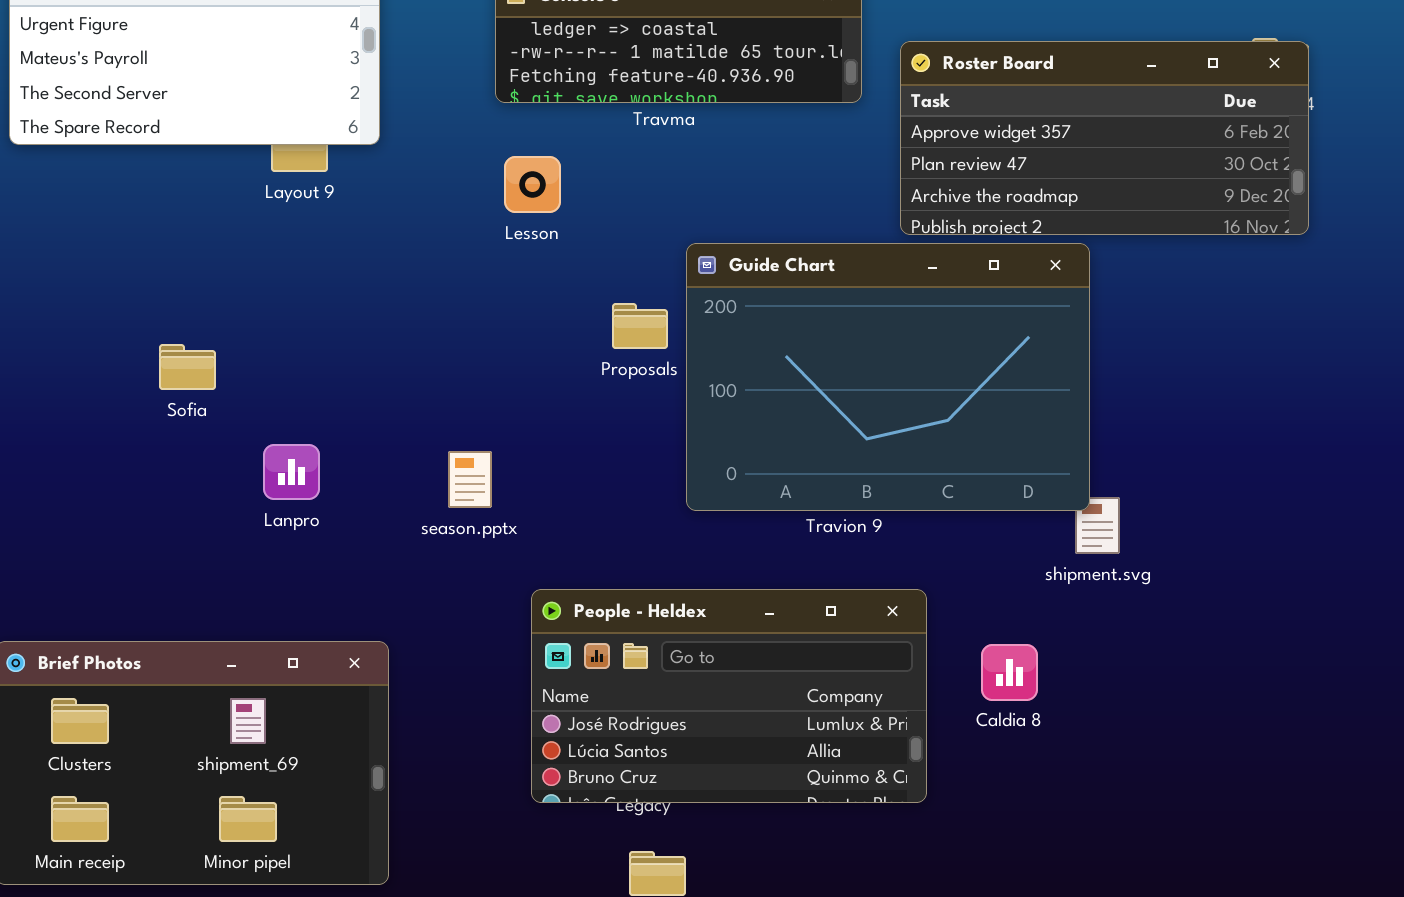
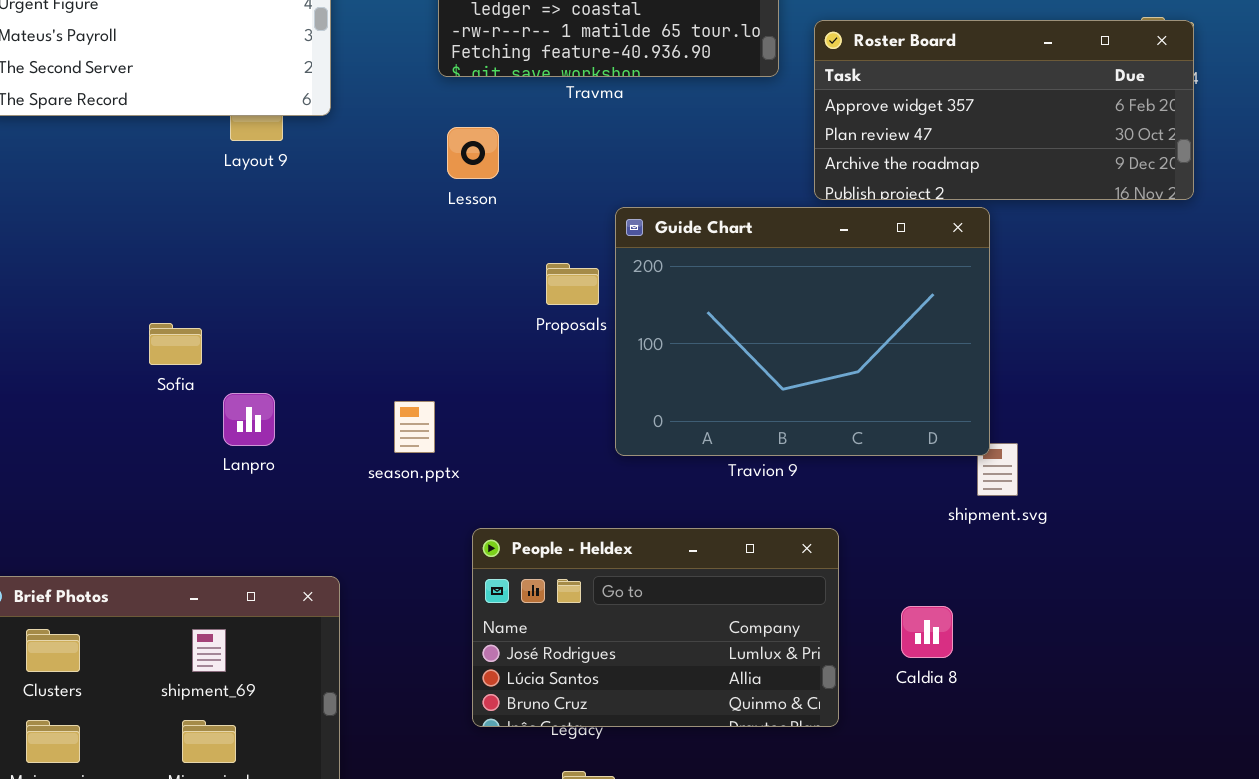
Sofia: [159,344,216,390] -> [149,323,202,365], moved
Caldia 8: [981,644,1038,701] -> [901,606,953,658], moved

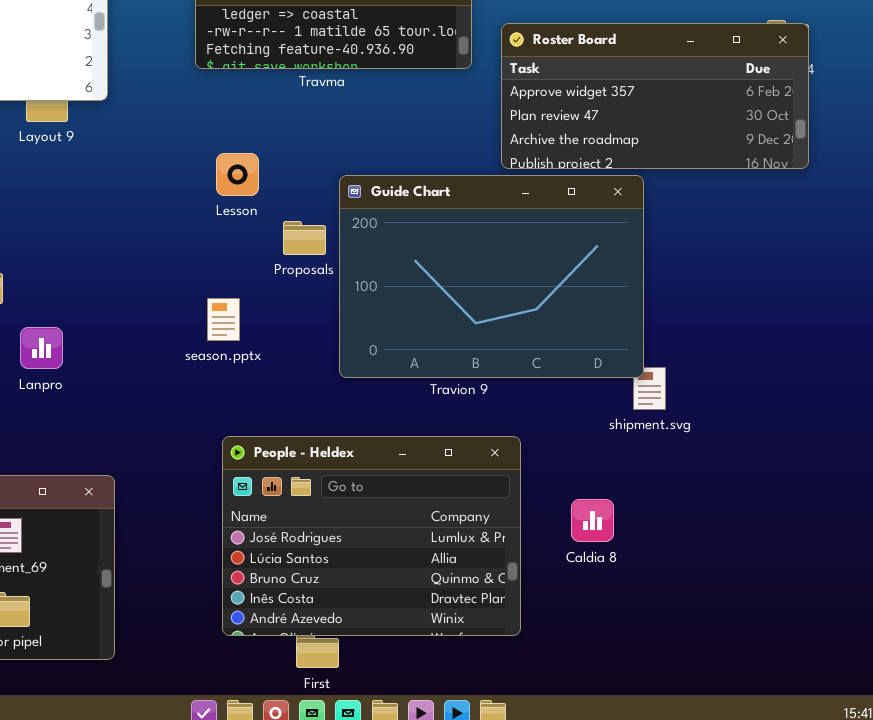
Lesson: [447,127,499,179] -> [216,153,259,196], moved
season.pptx: [394,401,435,453] -> [207,298,240,341], moved
People - Heldex: [472,528,839,727] -> [222,436,521,636], resized

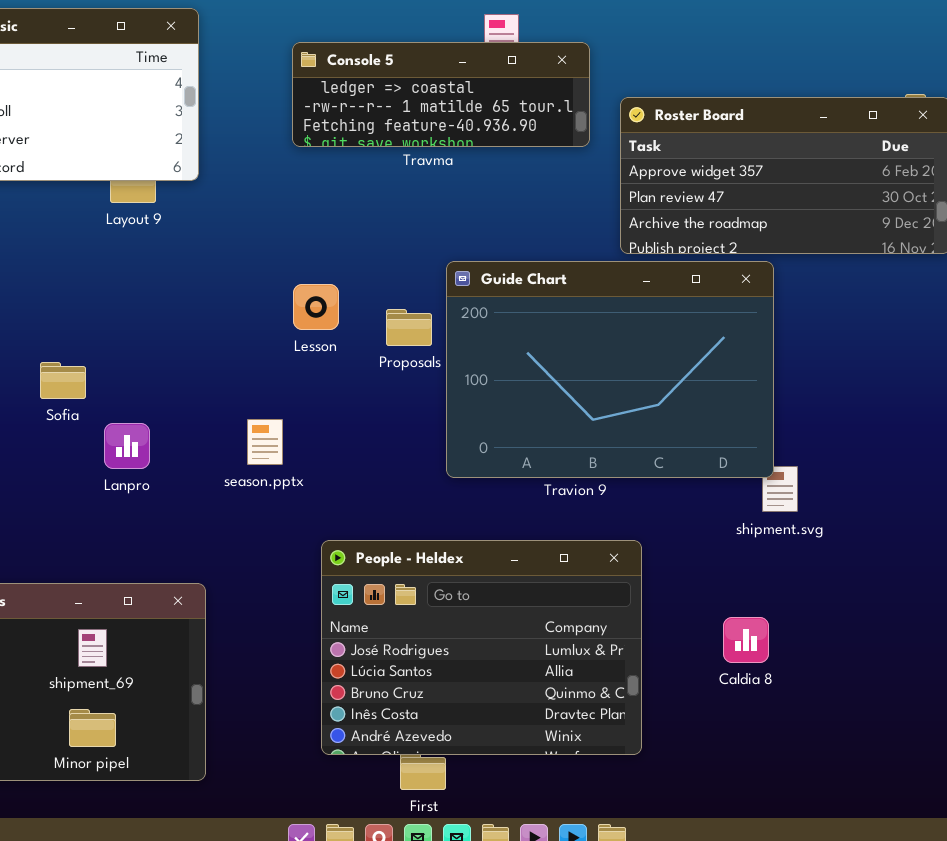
Lesson: [216,153,259,196] -> [293,284,339,330], moved
season.pptx: [207,298,240,341] -> [247,419,283,465], moved
Caldia 8: [571,499,614,542] -> [723,617,769,663], moved

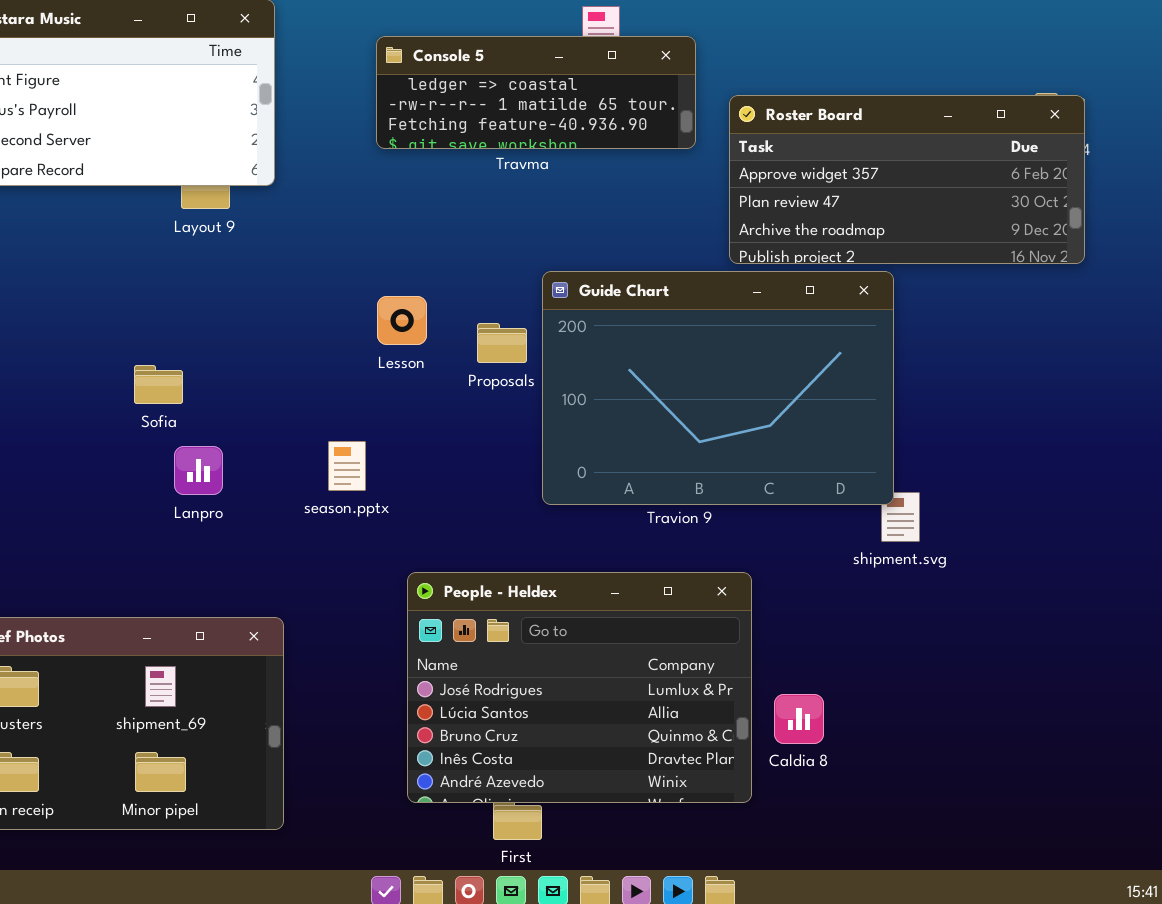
Sofia: [40,362,86,399] -> [134,365,183,404], moved
Caldia 8: [723,617,769,663] -> [774,694,824,744], moved

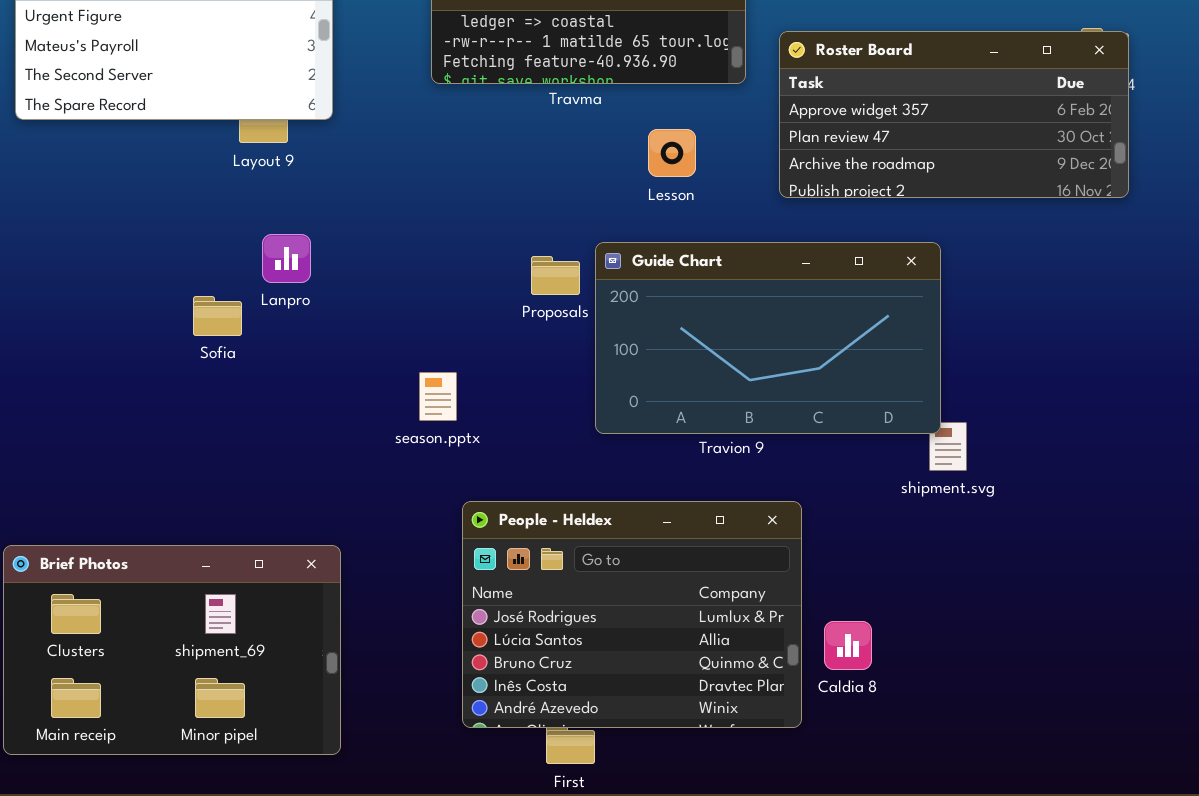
Guide Chart: [542,271,894,505] -> [595,242,941,434], resized
Lesson: [377,296,427,345] -> [648,129,696,177], moved
season.pptx: [328,441,366,491] -> [419,372,457,421], moved
Lanpro: [174,446,223,495] -> [262,234,311,283], moved

